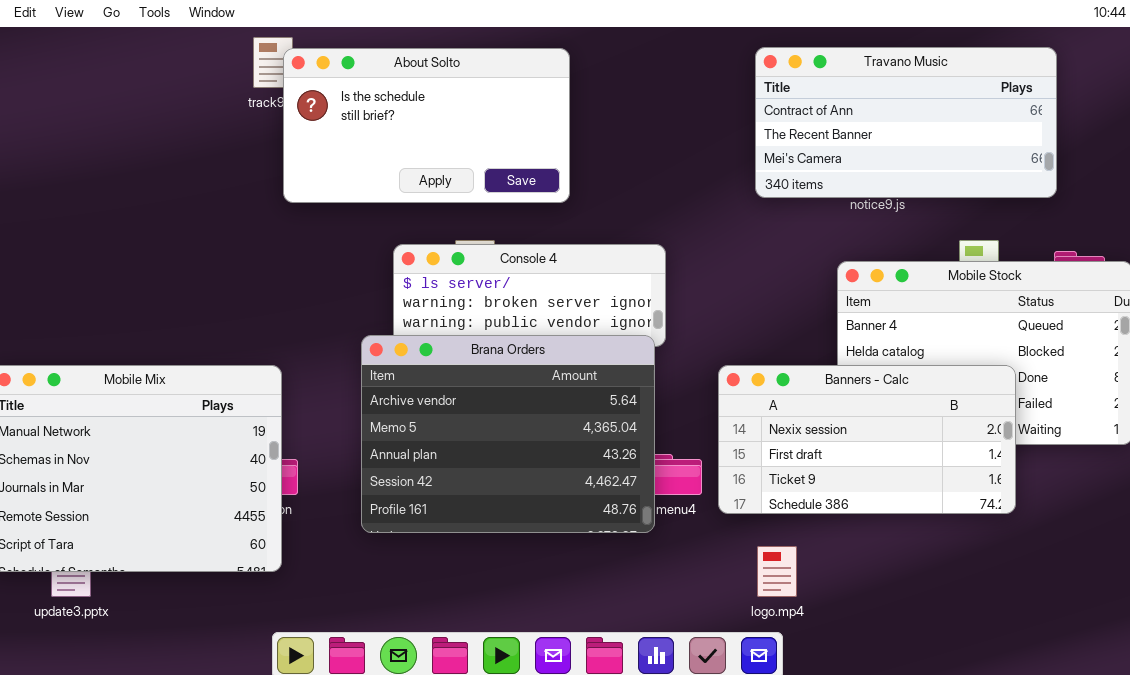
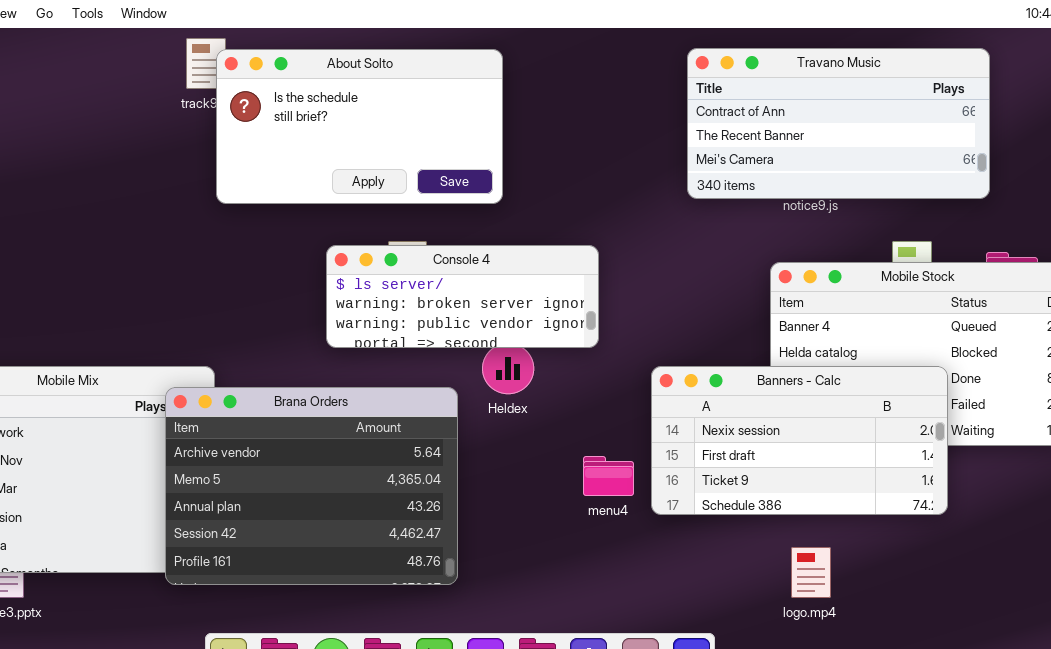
Brana Orders: [361,335,655,533] -> [165,387,458,585], moved
logo.mp4: [757,546,797,597] -> [791,547,831,598], moved

